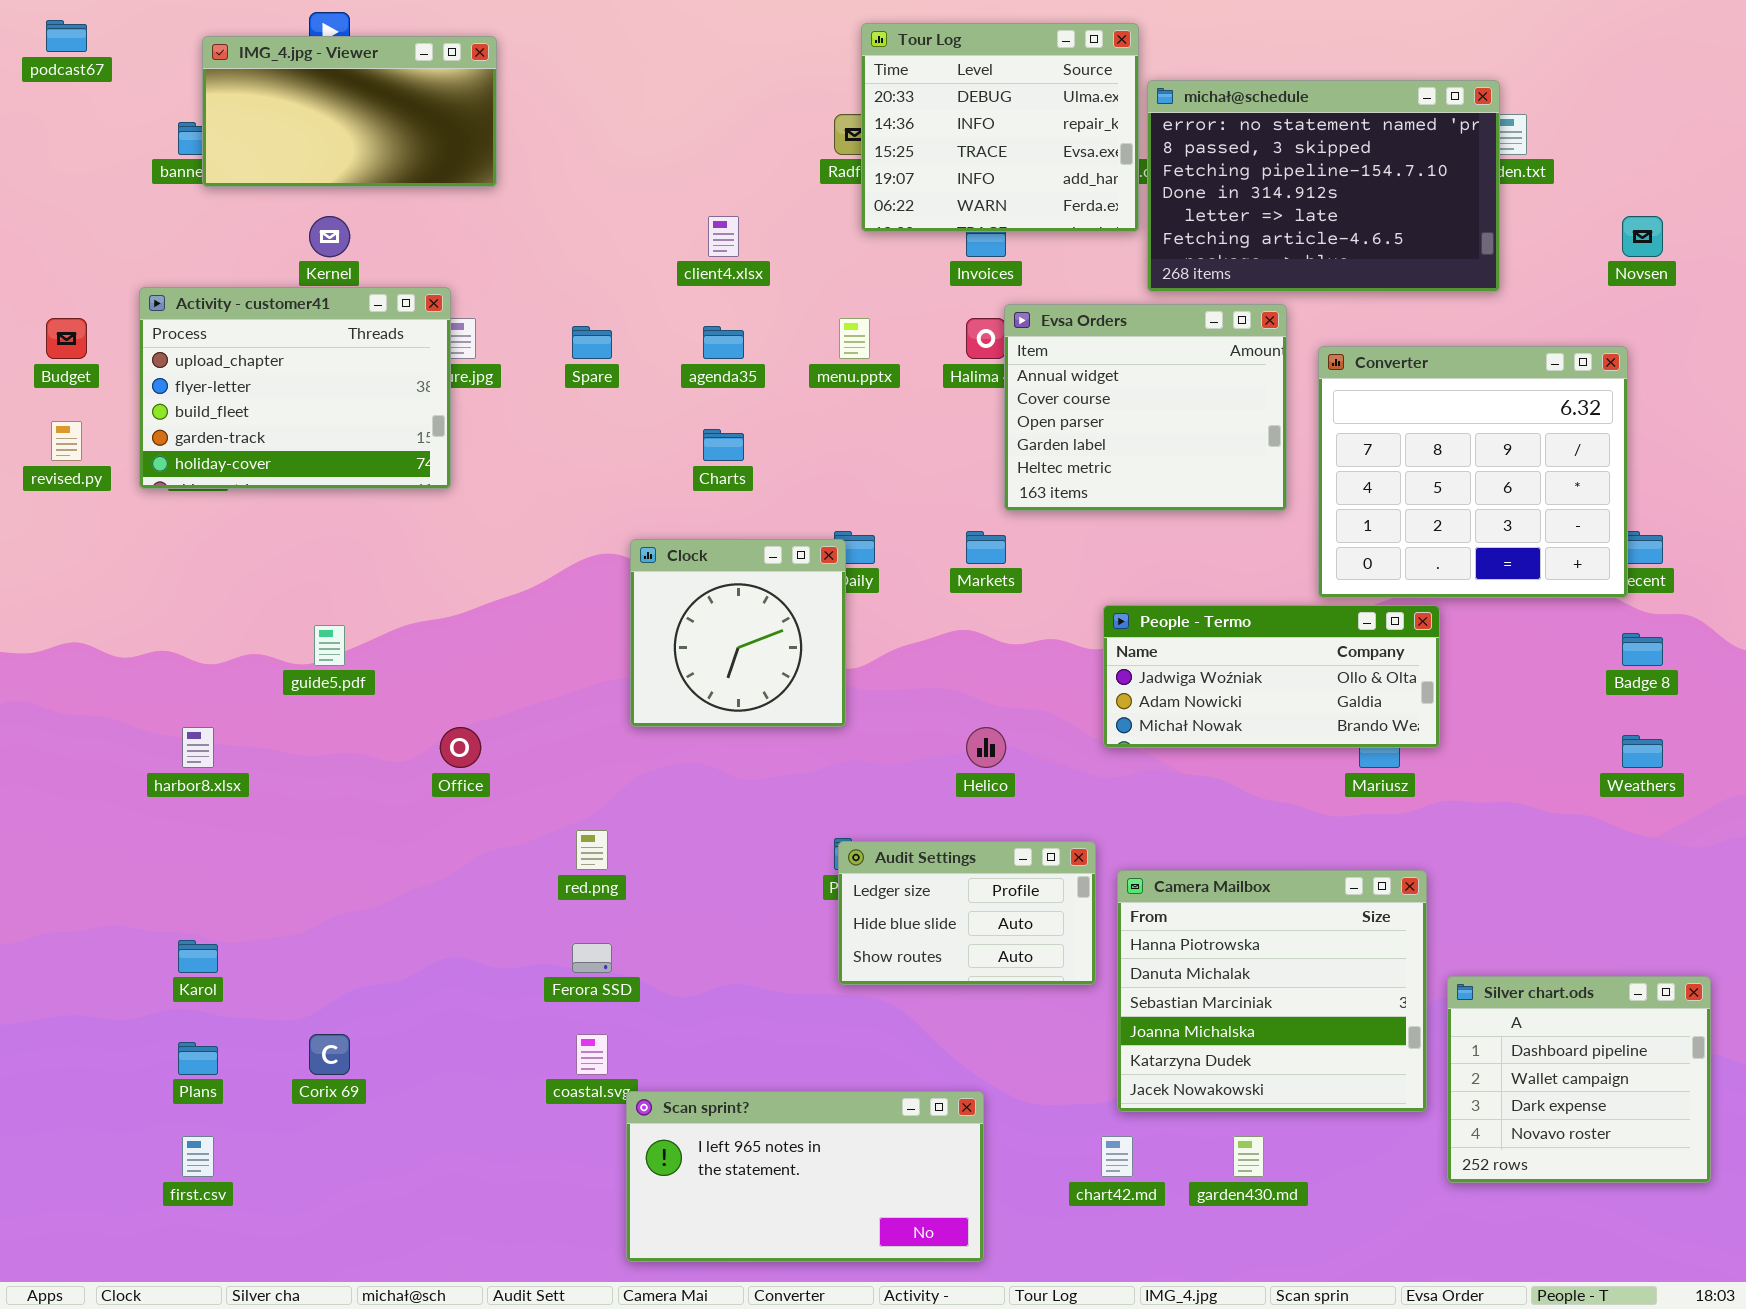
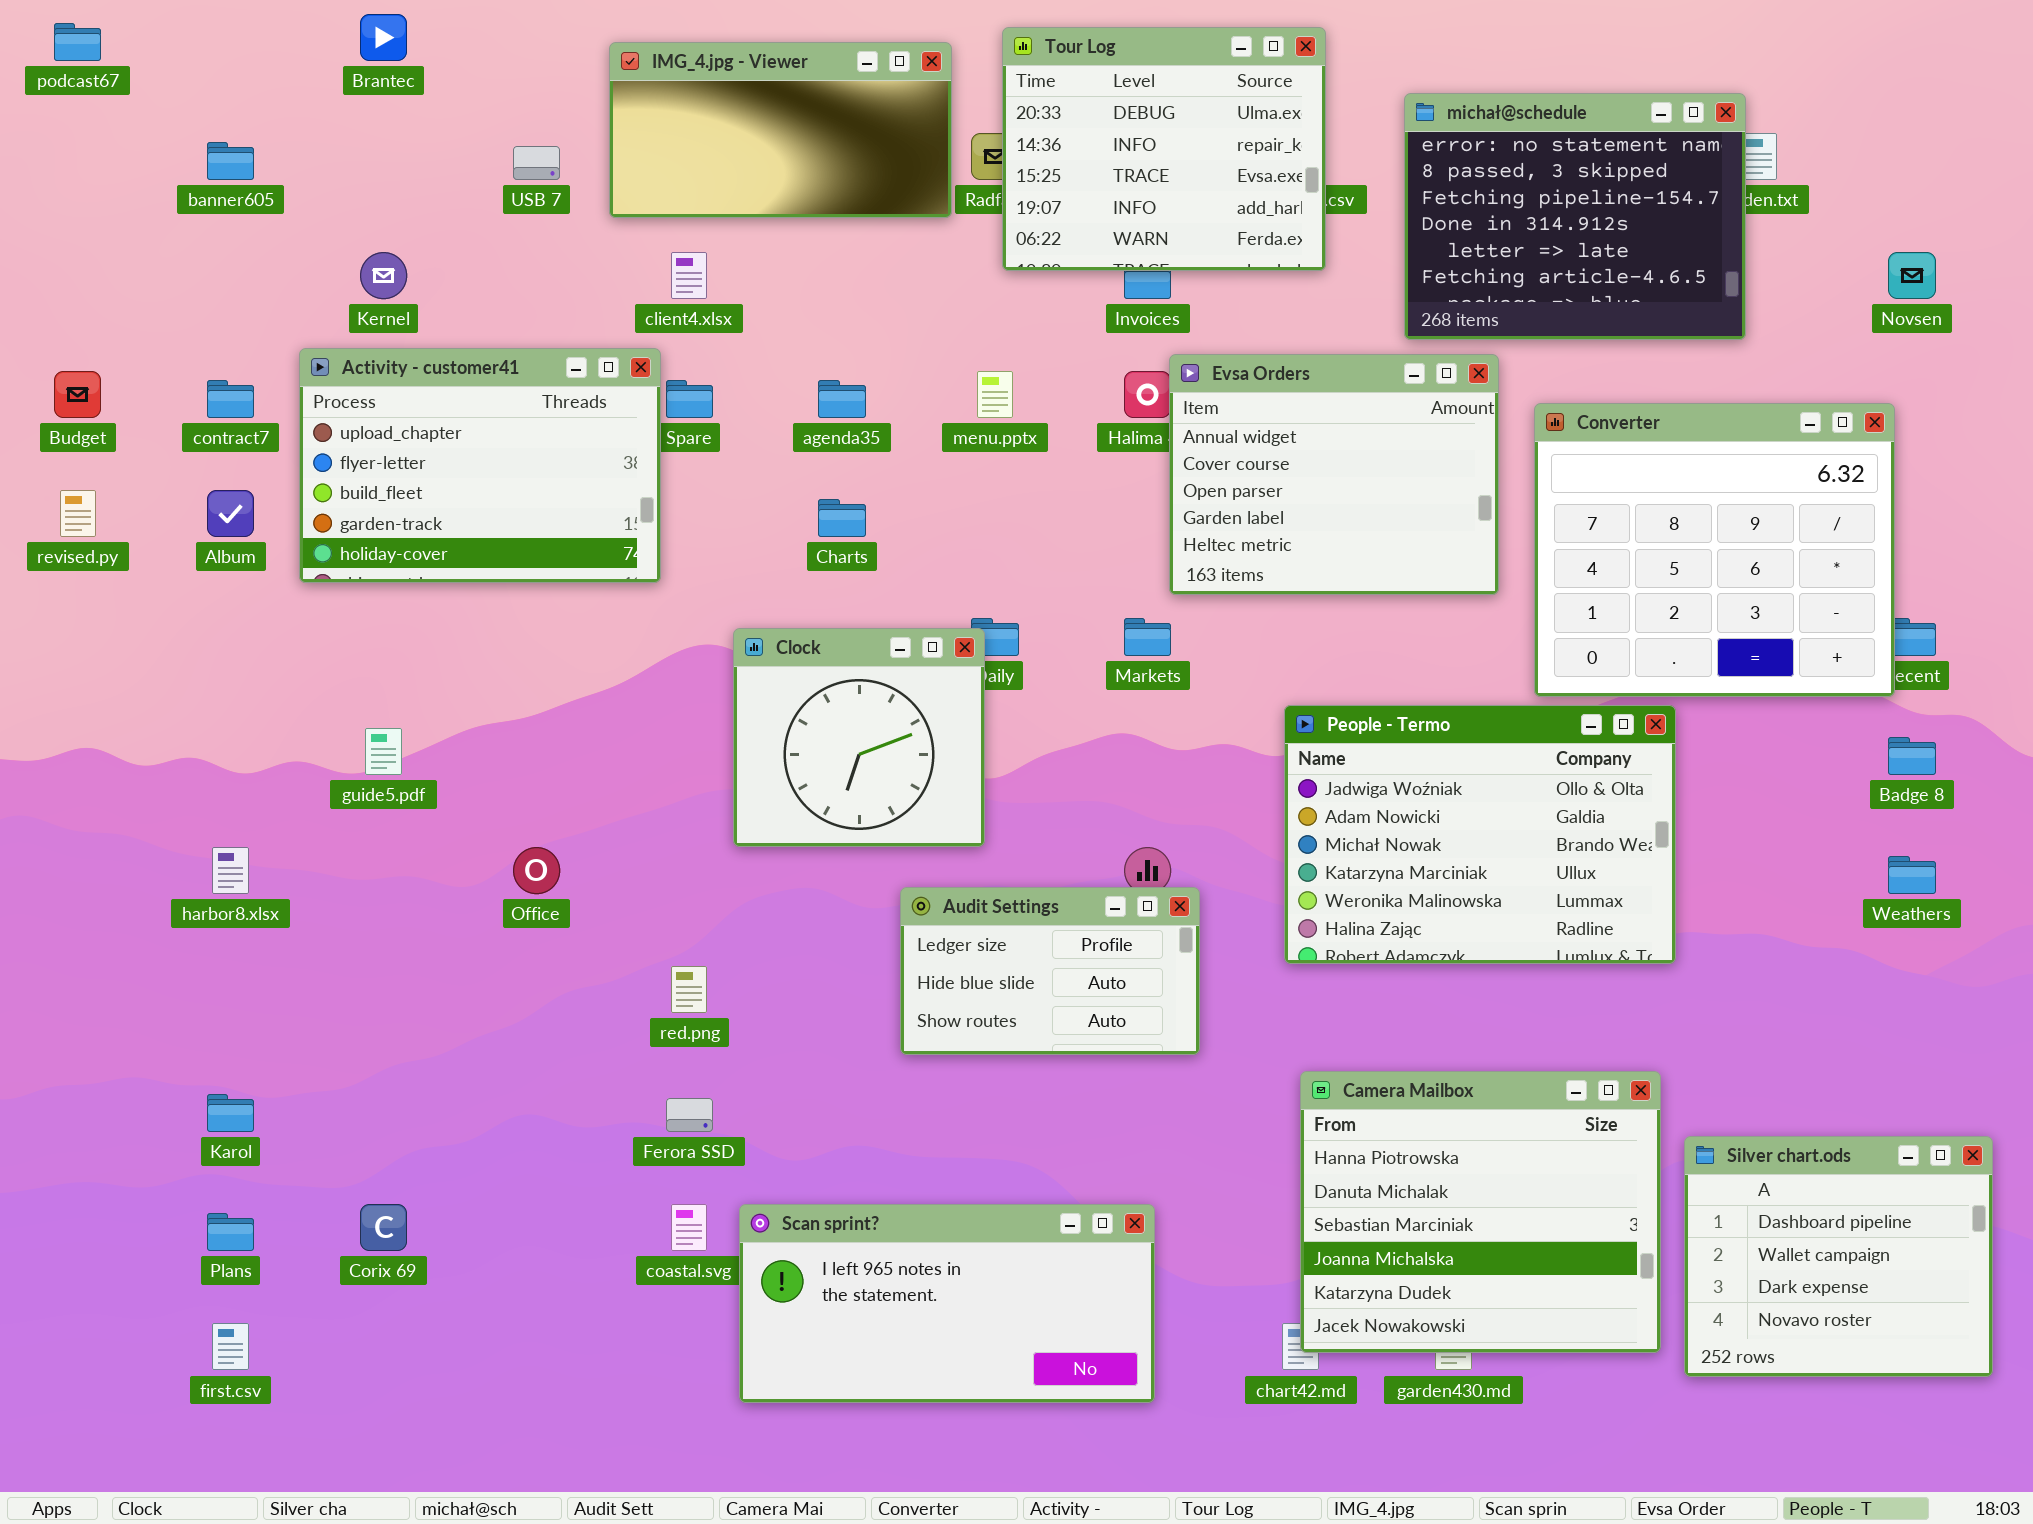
IMG_4.jpg - Viewer: [202,36,497,187] -> [609,42,952,218], moved
michał@schedule: [1147,80,1500,292] -> [1404,93,1746,340], resized
client4.xlsx: [708,216,739,257] -> [671,252,707,299], moved
Activity - customer41: [139,287,451,489] -> [299,348,661,583], moved
People - Termo: [1103,605,1440,748] -> [1284,705,1676,964], resized
Audit Settings: [838,841,1096,985] -> [900,887,1200,1055], moved
Camera Mailbox: [1117,870,1427,1112] -> [1300,1071,1661,1353], moved
Scan sprint?: [626,1091,984,1262] -> [739,1204,1155,1403], moved

